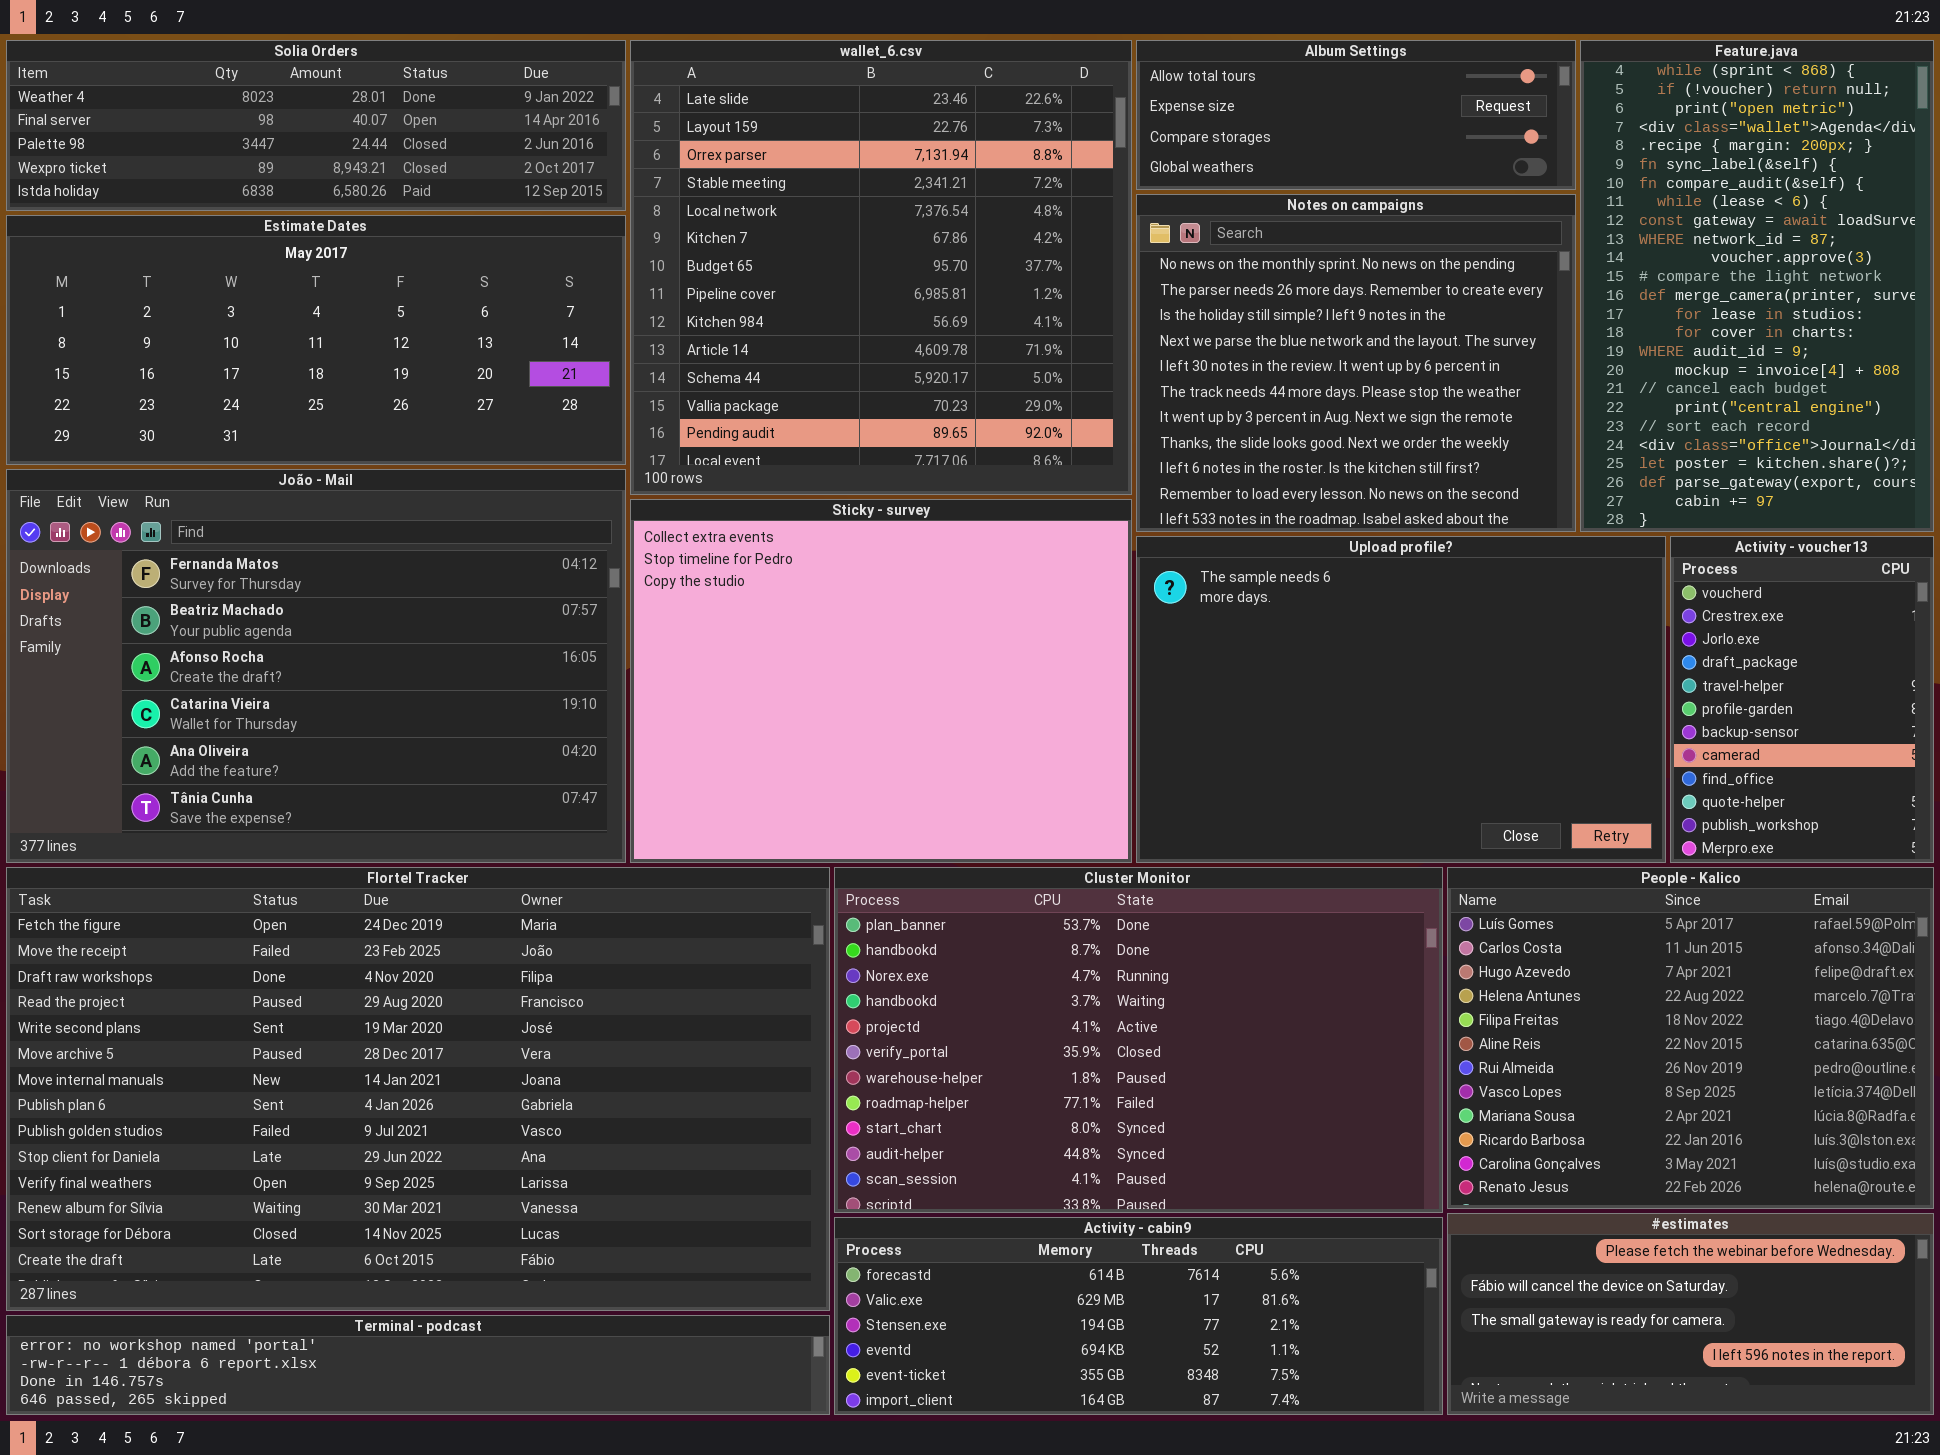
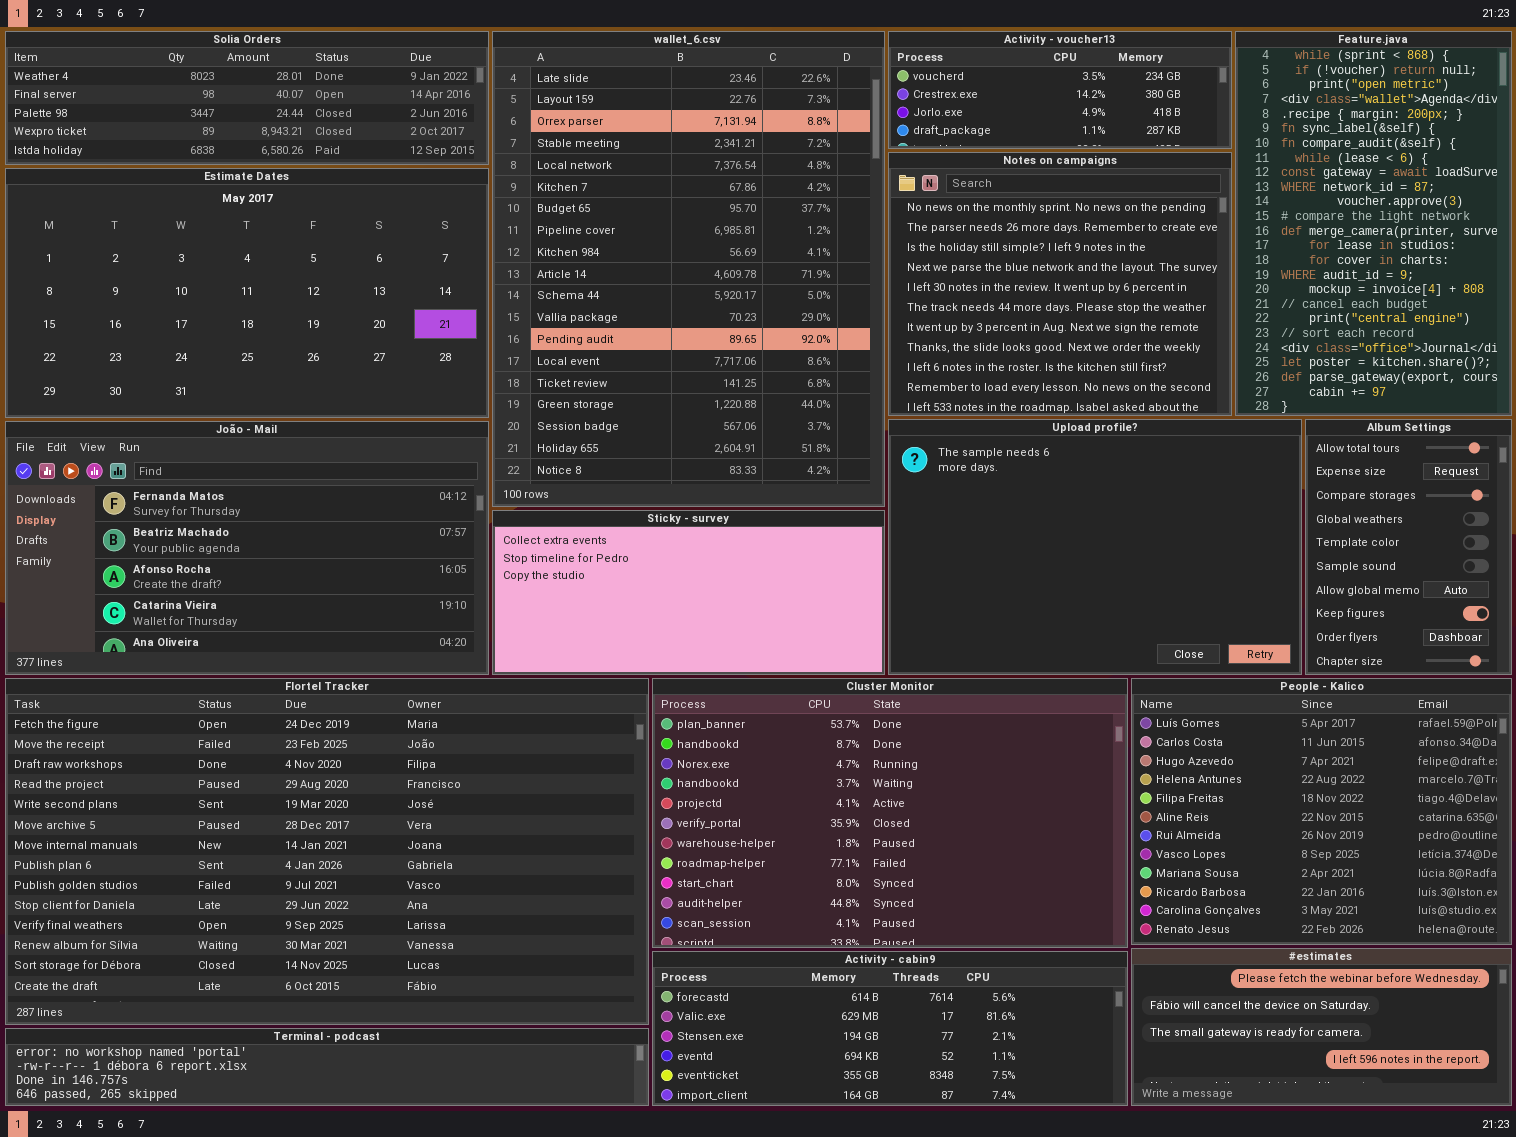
wallet_6.csv: [630,40,1132,495] -> [492,31,885,507], resized
Album Settings: [1136,40,1576,190] -> [1305,419,1512,675], moved, resized
Estimate Dates: [6,215,626,465] -> [5,168,489,418], resized
João - Mail: [6,469,626,863] -> [5,421,489,675], resized
Sticky - survey: [630,499,1132,863] -> [492,510,885,675], resized
Activity - voucher13: [1670,536,1934,863] -> [888,31,1232,149], moved, resized

